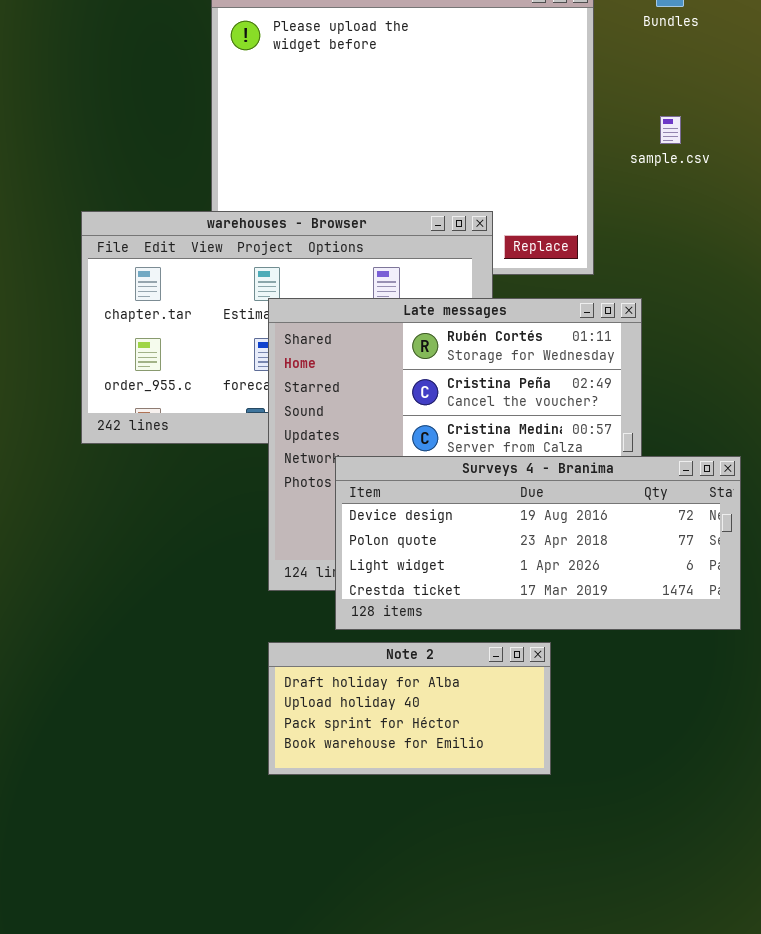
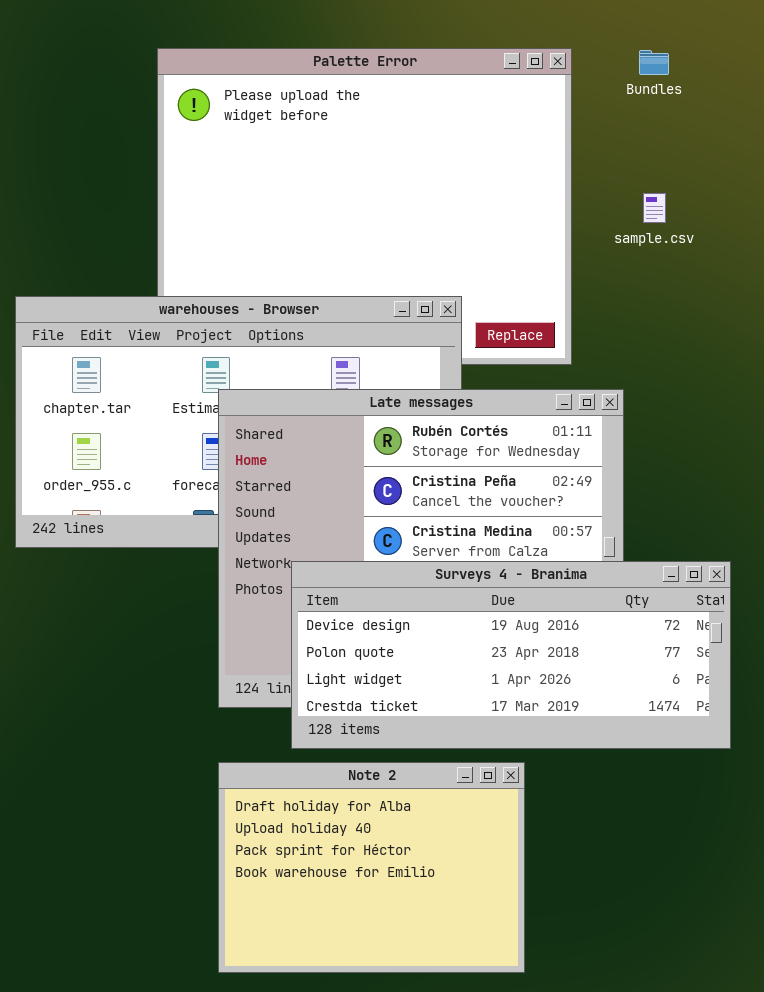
Note 2: [268,642,551,775] -> [218,762,525,973], resized

